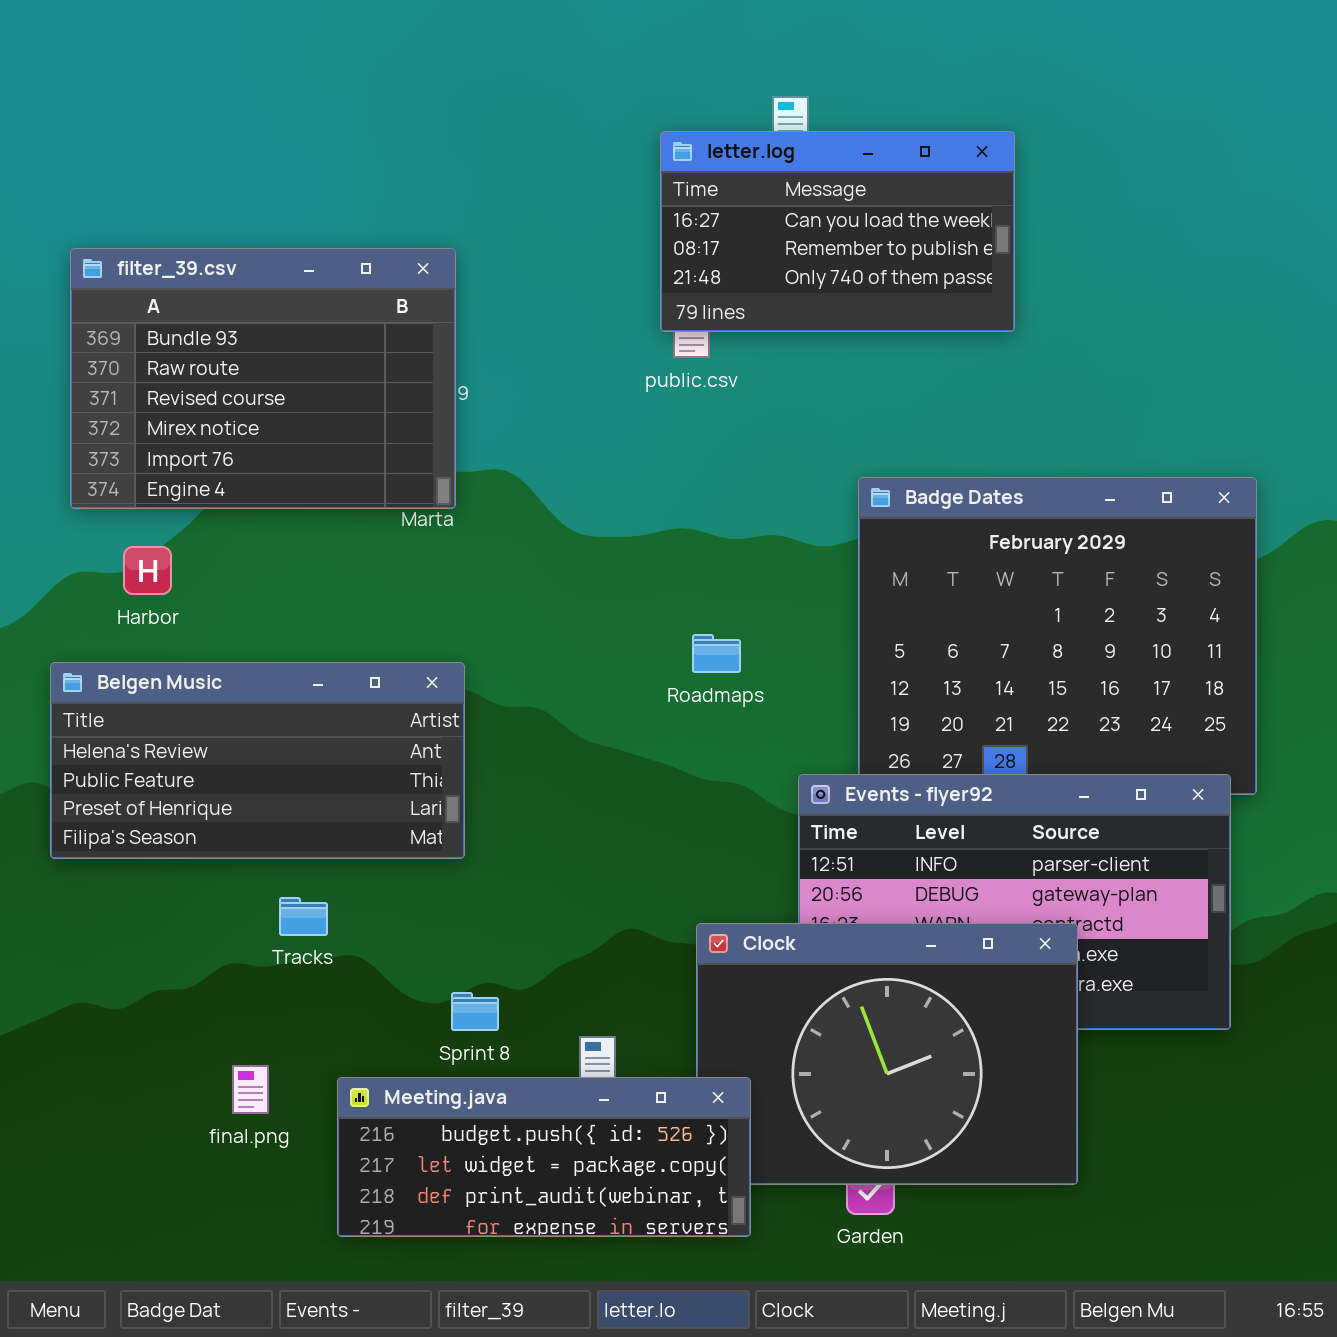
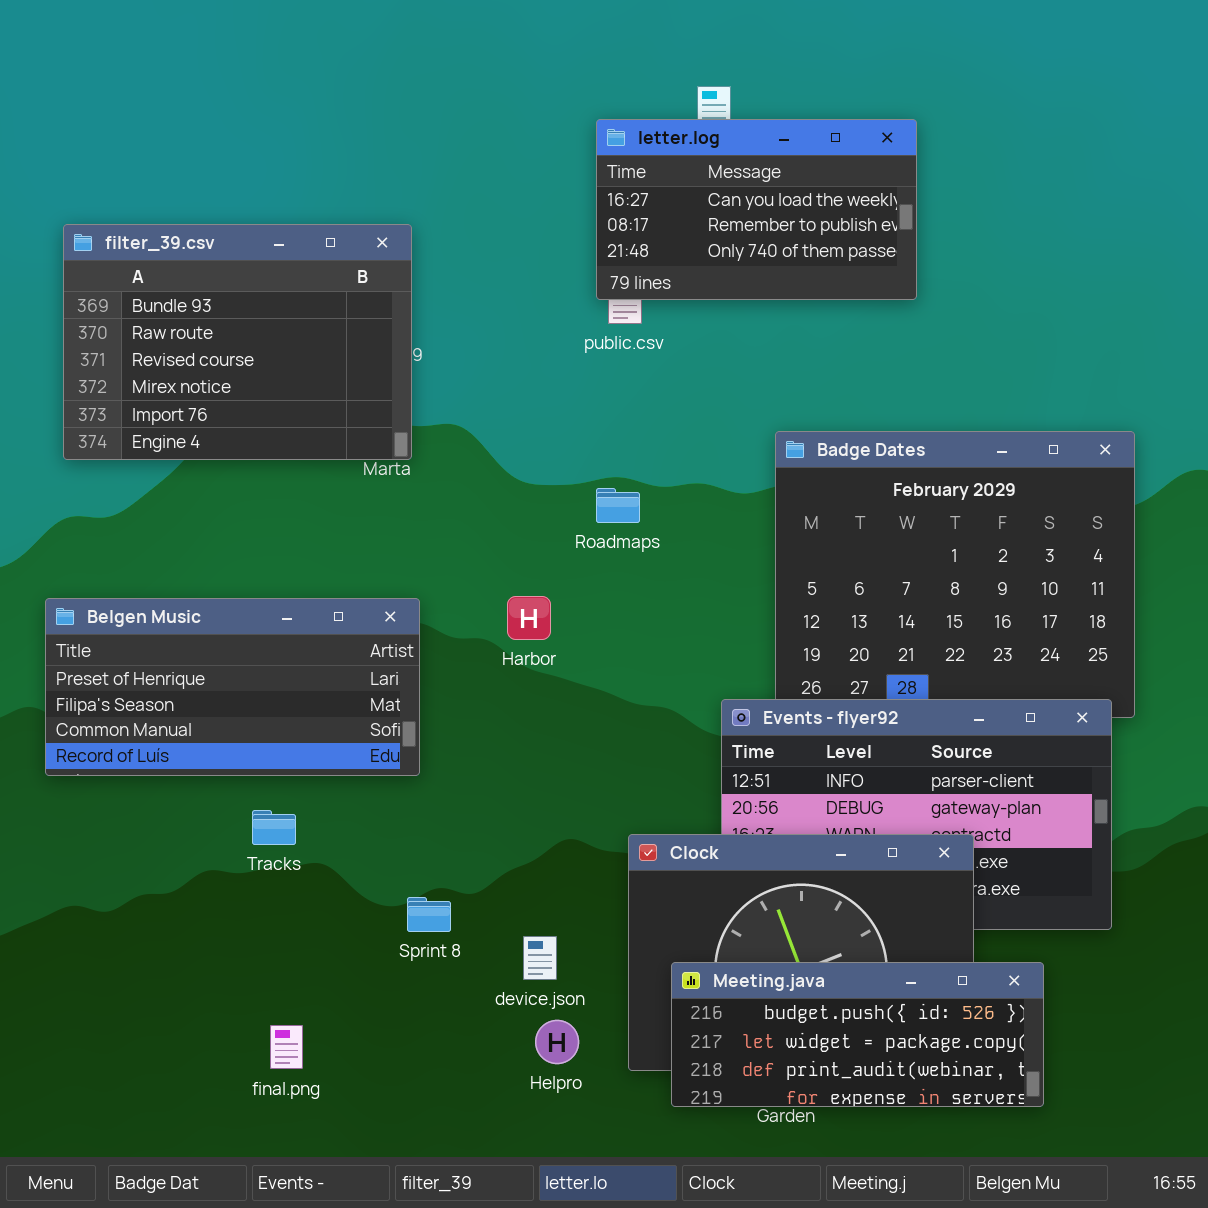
Harbor: [123,546,172,595] -> [507,596,551,640], moved
Roadmaps: [692,634,741,673] -> [596,488,640,523], moved
Belgen Music: [50,662,465,859] -> [45,598,420,776], scrolled down 2 rows
final.png: [232,1065,269,1114] -> [270,1025,303,1069], moved
Meeting.java: [337,1077,751,1237] -> [671,962,1044,1107], moved

